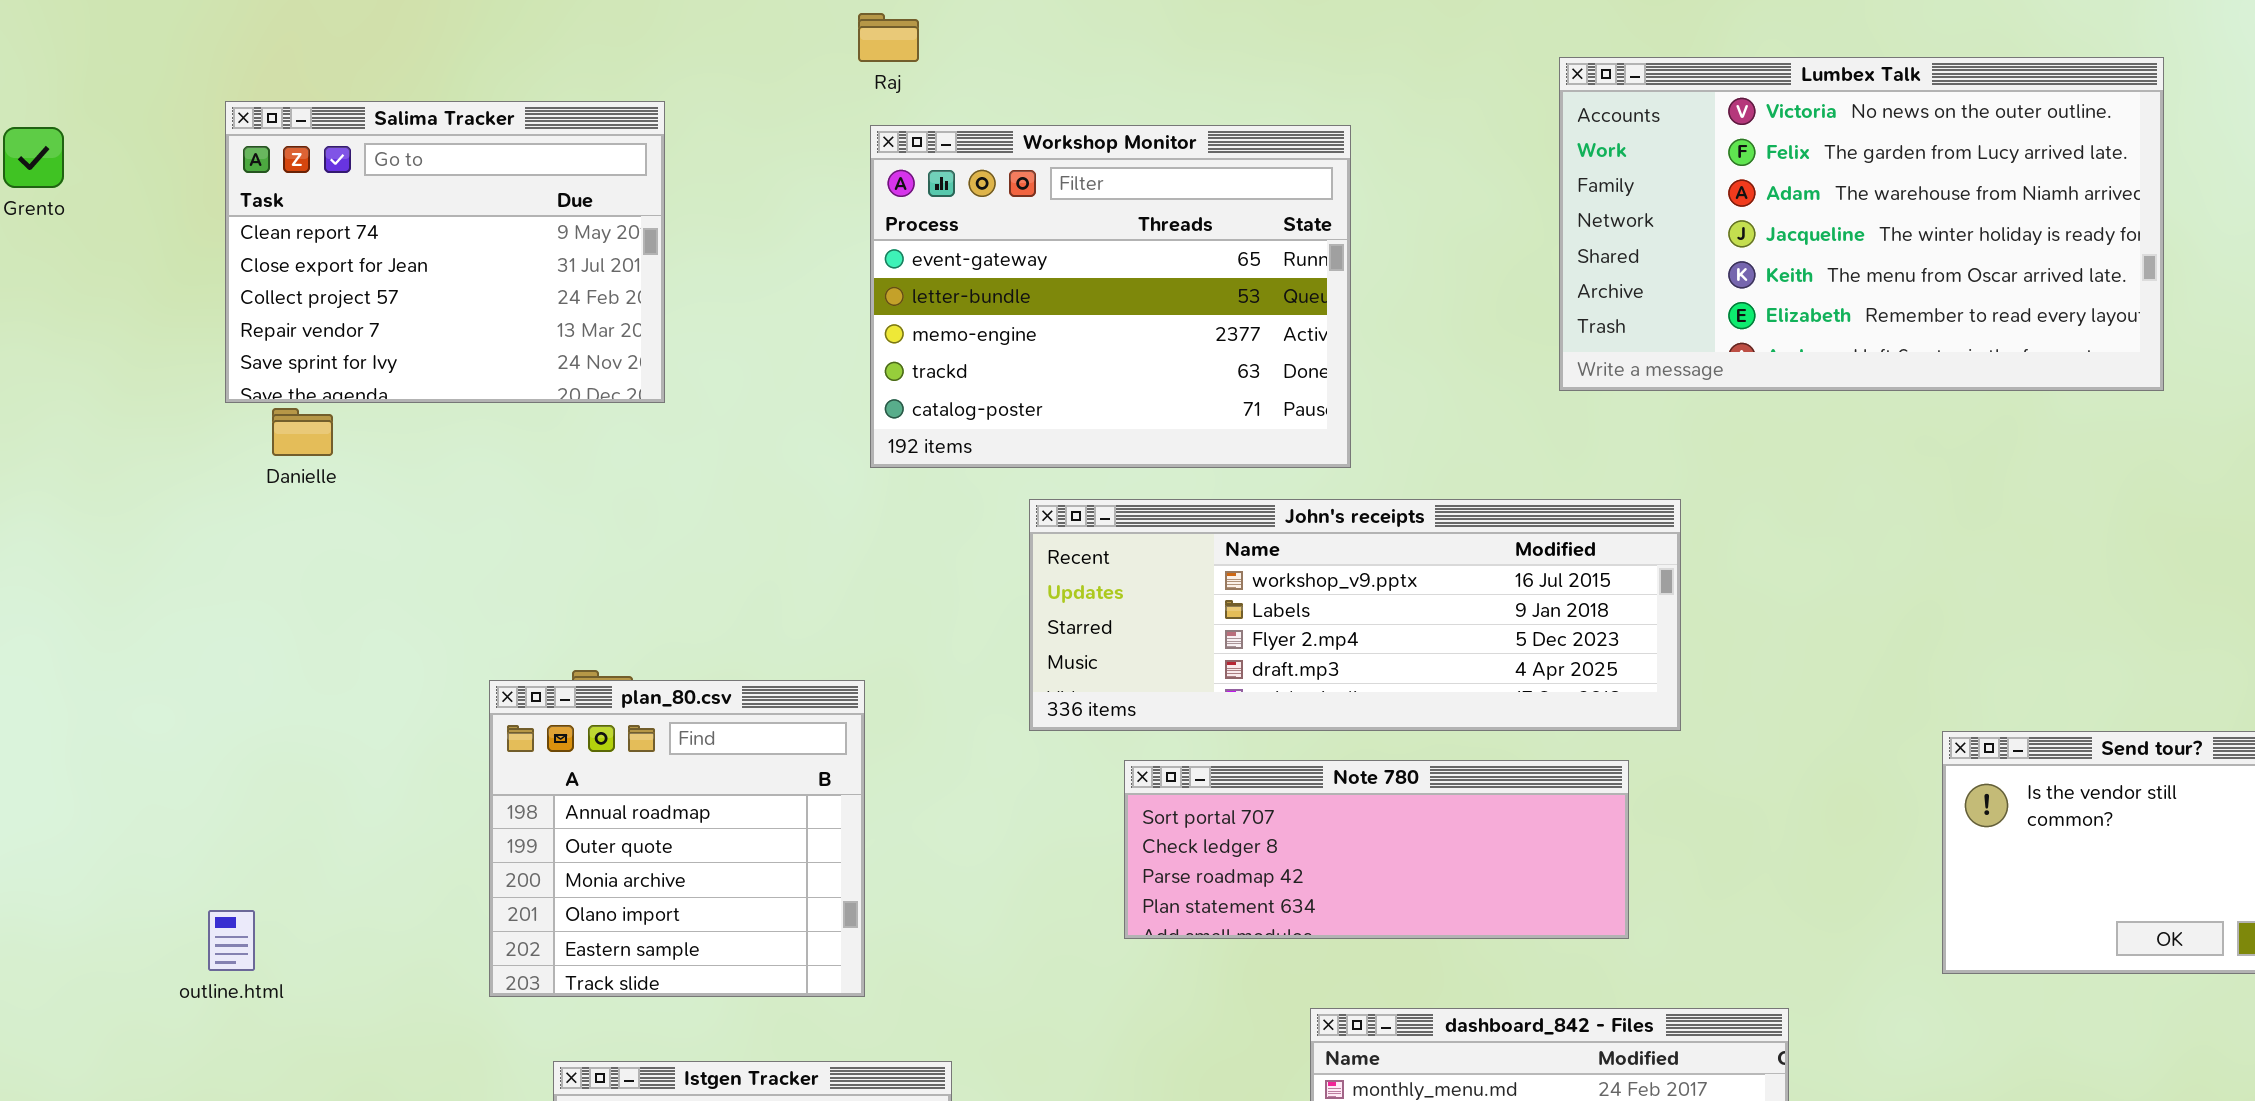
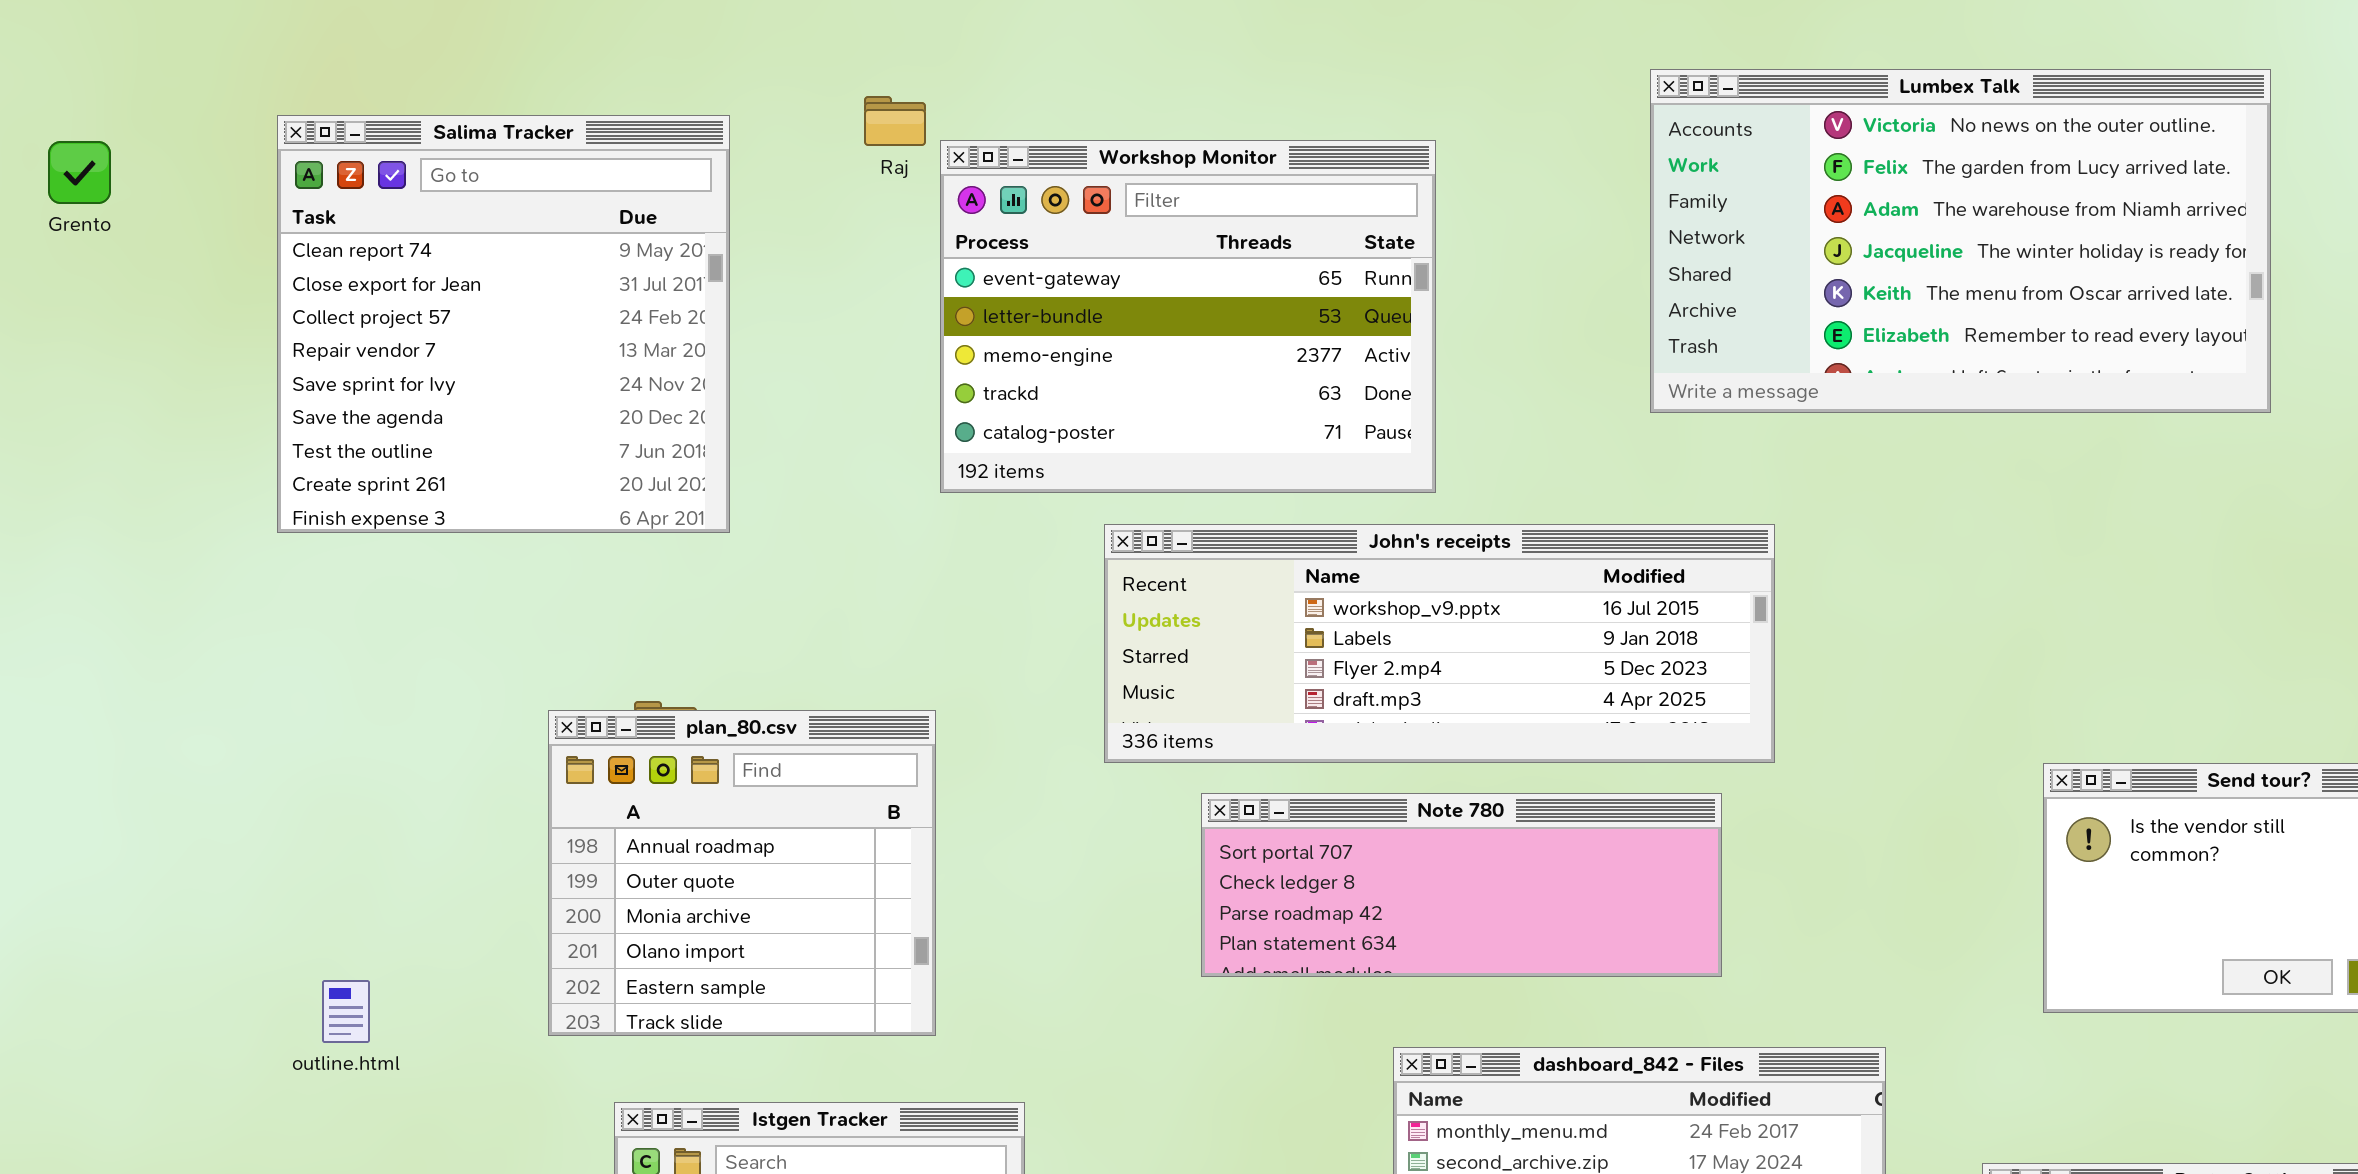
Raj: [858,13,919,62] -> [864,96,926,146], moved
Salima Tracker: [225,101,665,403] -> [277,115,730,533], resized
outline.html: [208,910,255,971] -> [322,980,370,1043], moved

